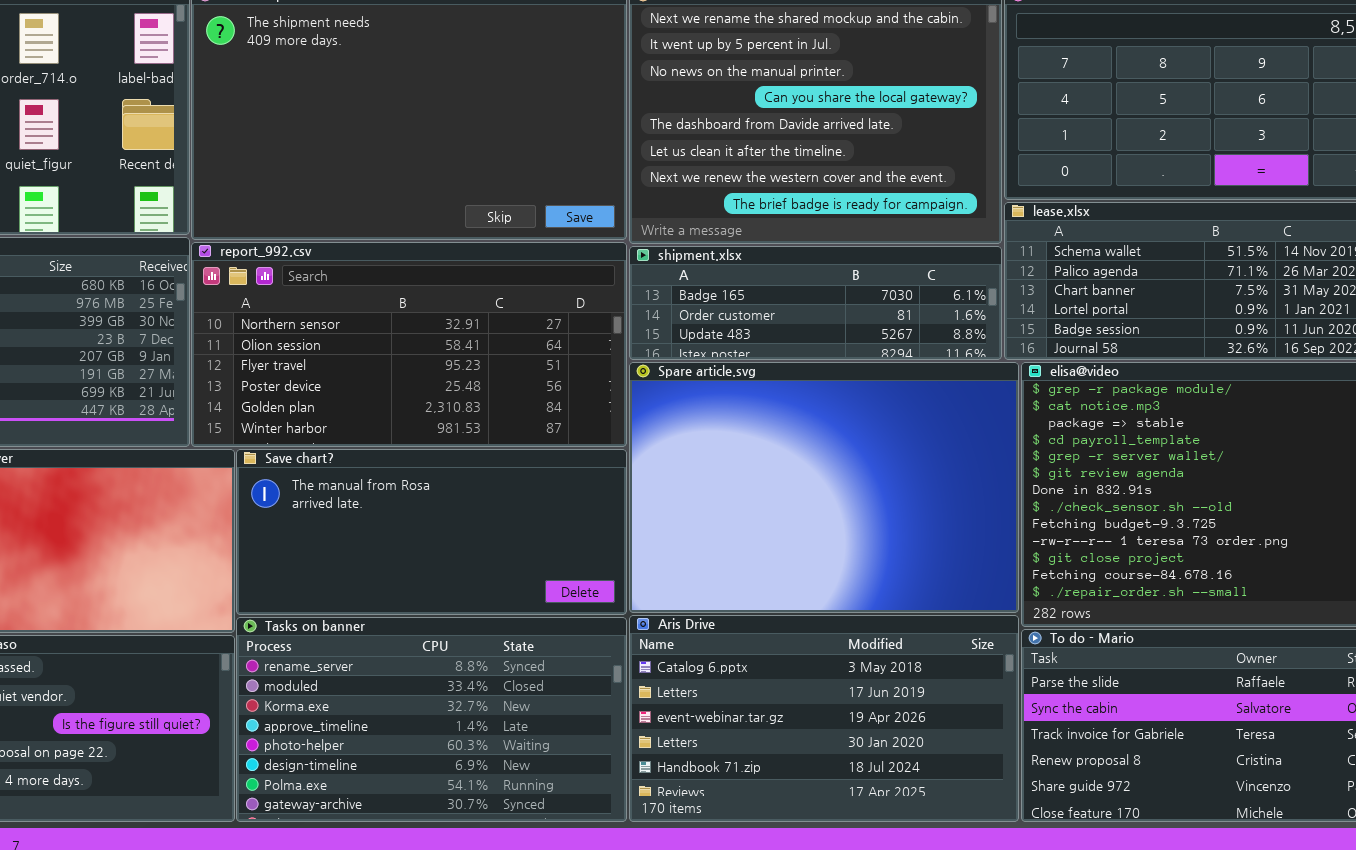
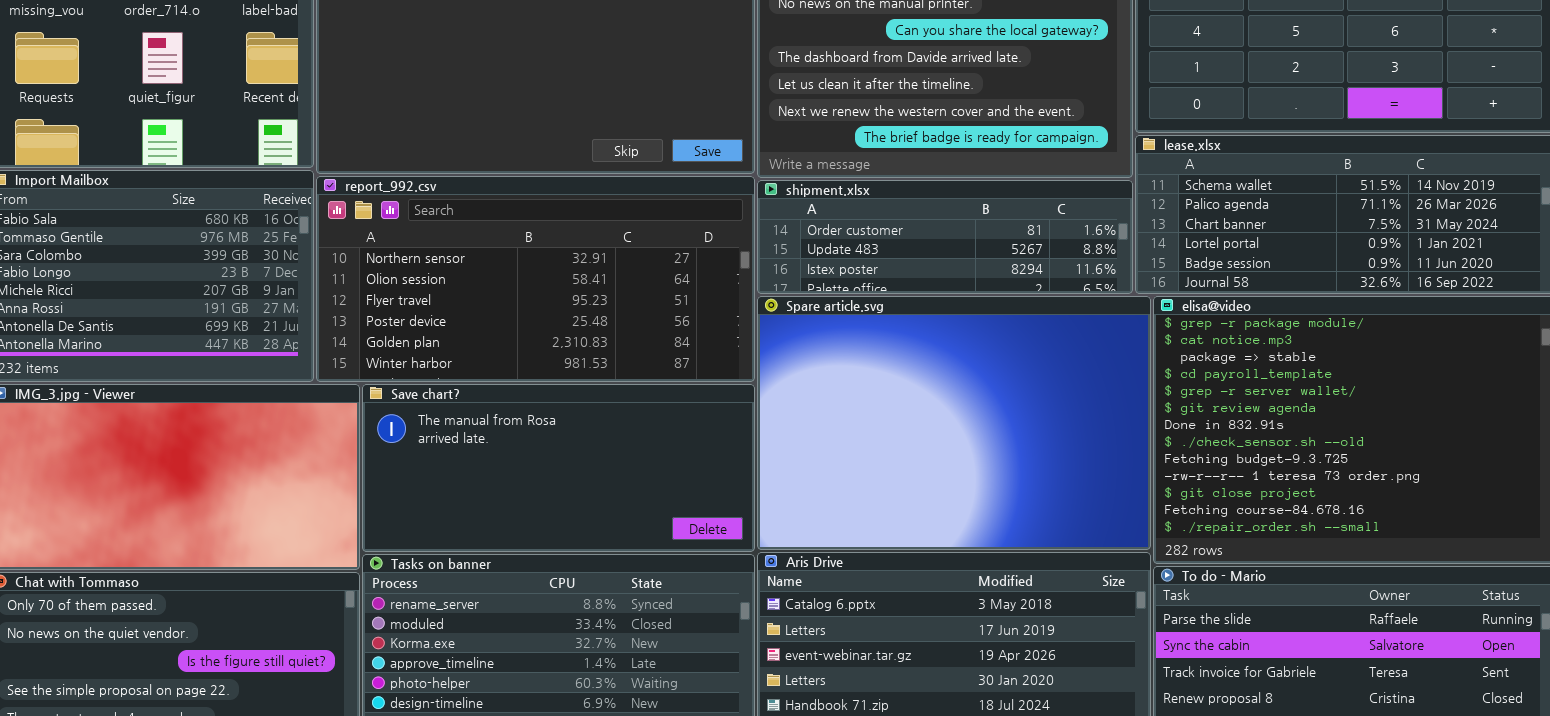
shipment.xlsx: [629,246,1002,360] -> [757,180,1133,294], scrolled down 1 row

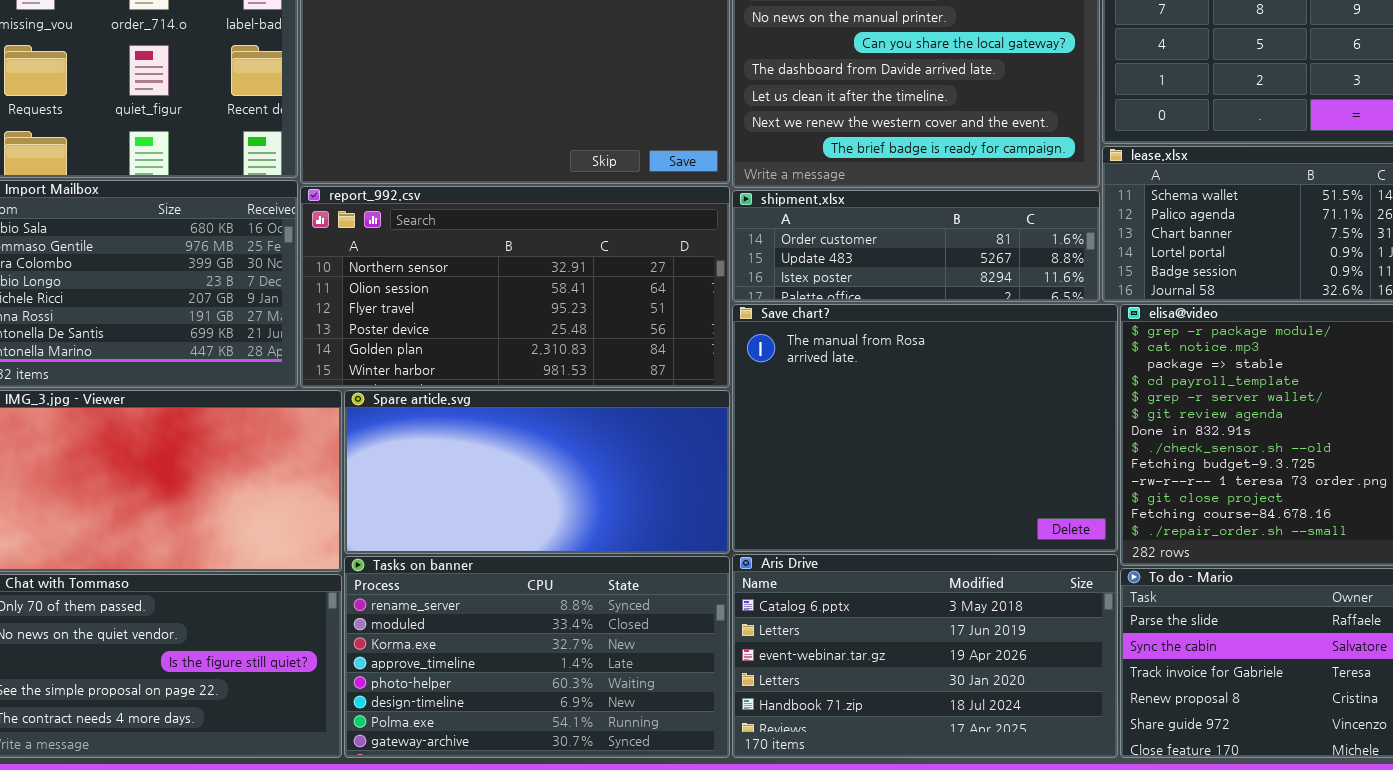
Spare article.svg: [757,296,1151,550] -> [344,390,730,554], moved, resized
Save chart?: [362,384,755,552] -> [732,304,1118,552], moved, resized

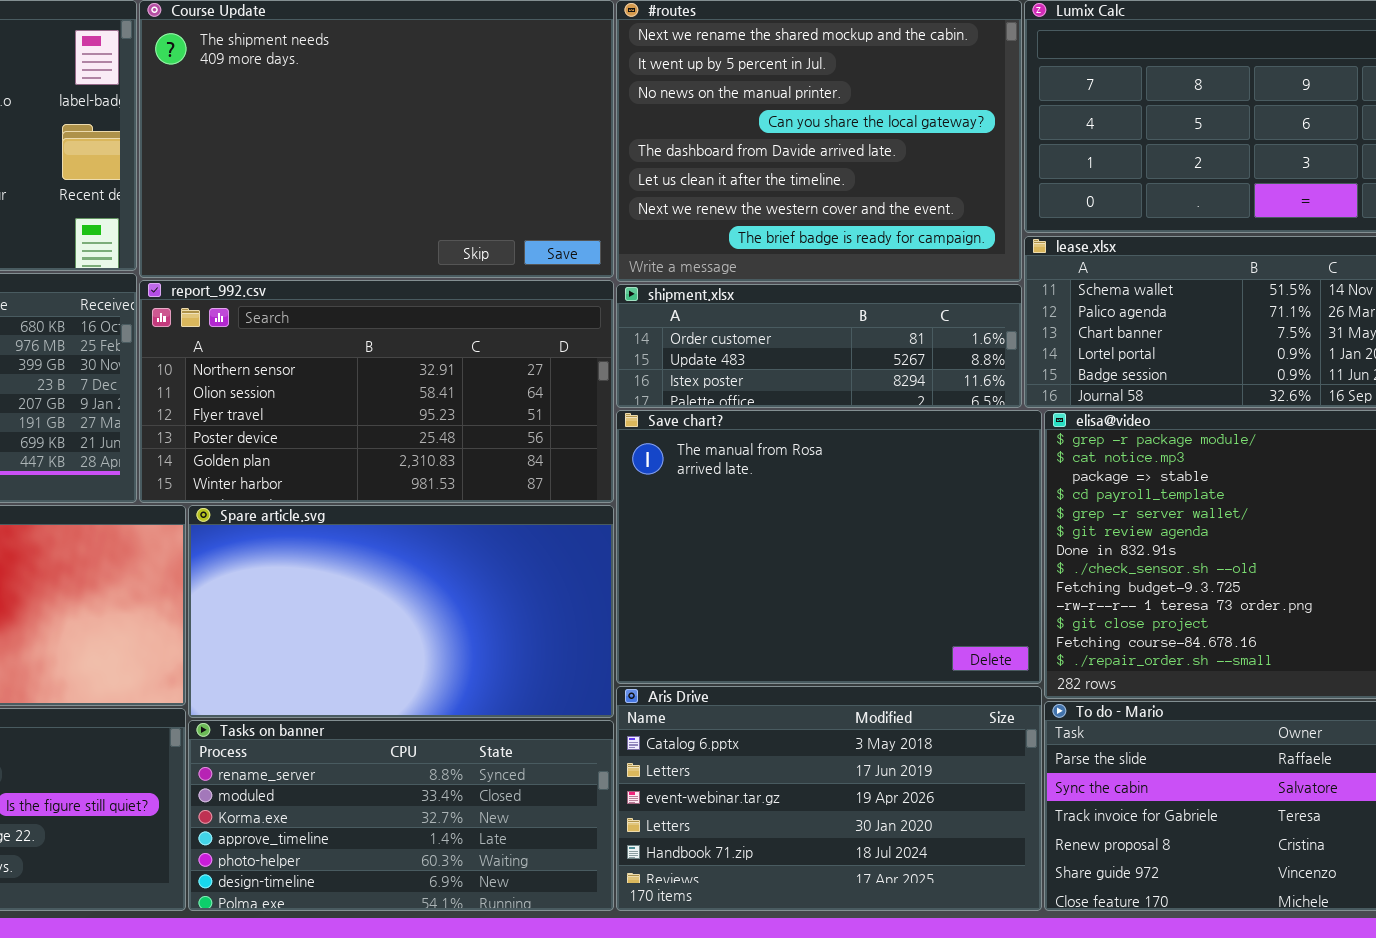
Spare article.svg: [344,390,730,554] -> [188,505,614,718], resized
Tasks on banner: [344,556,730,758] -> [188,720,614,911], resized

